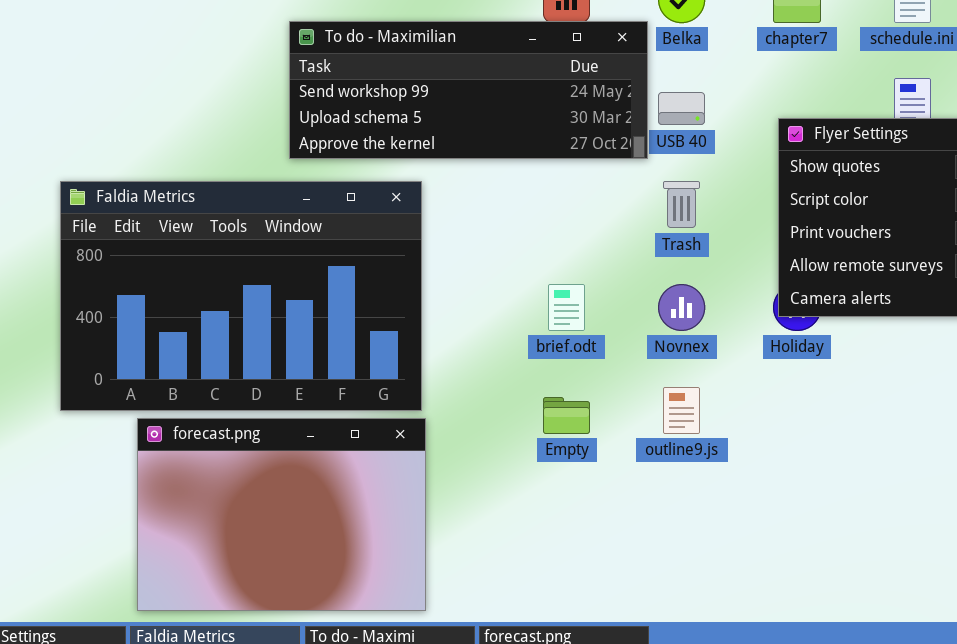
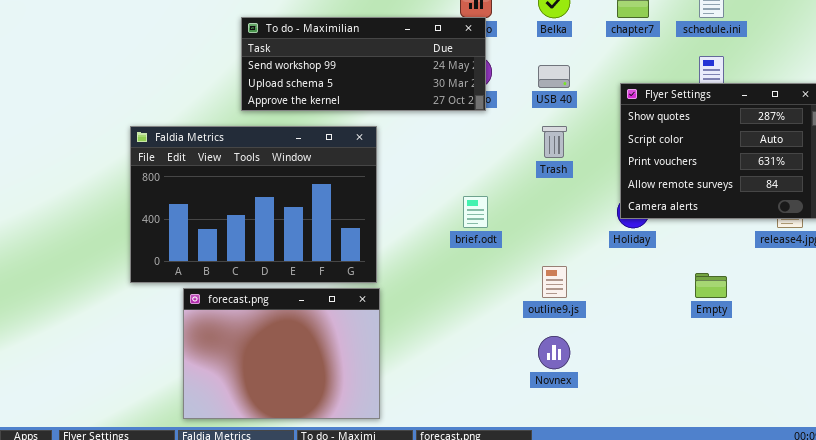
To do - Maximilian: [289,21,648,159] -> [241,17,486,111], moved
Novnex: [658,284,705,331] -> [538,336,570,369], moved
Empty: [543,397,590,434] -> [695,273,727,298], moved

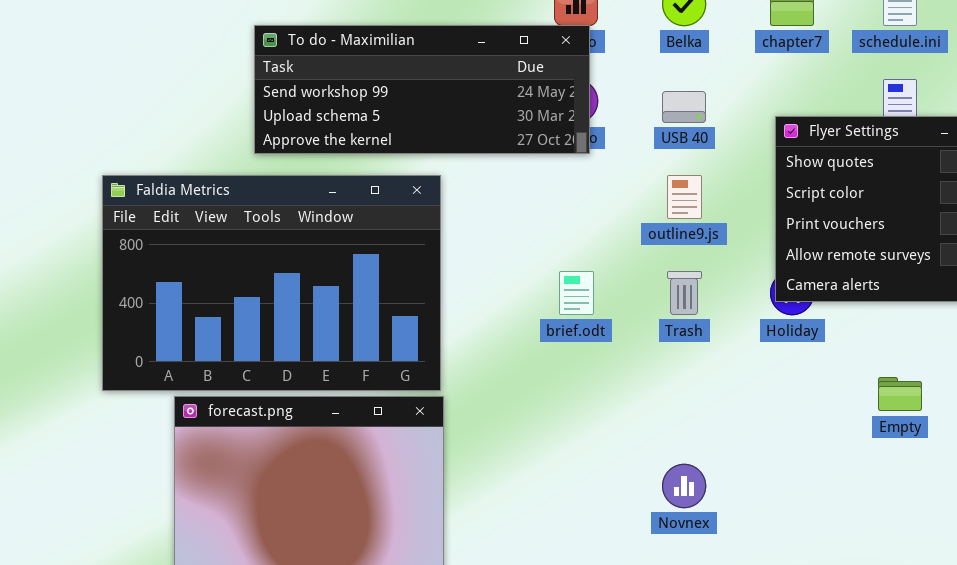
Trash: [542,126,567,158] -> [667,271,702,315], moved
outline9.js: [542,266,567,298] -> [667,175,702,219], moved

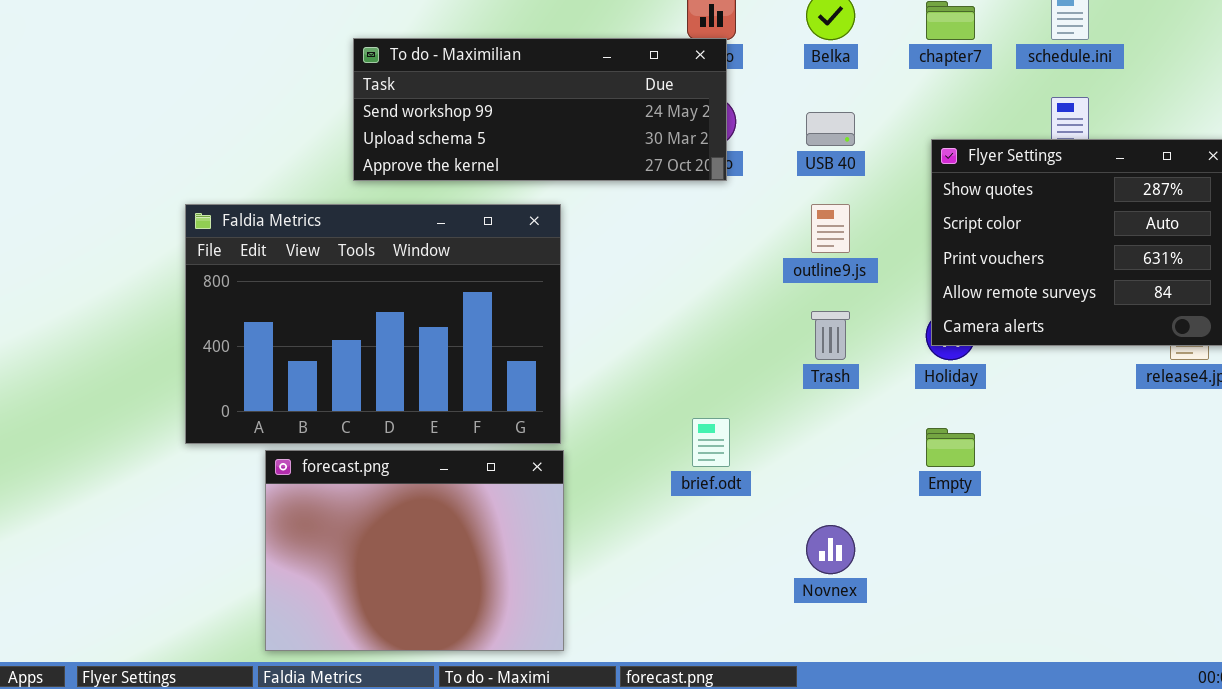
brief.odt: [559,271,594,315] -> [692,418,730,467], moved
Empty: [878,377,922,411] -> [926,428,975,467], moved

